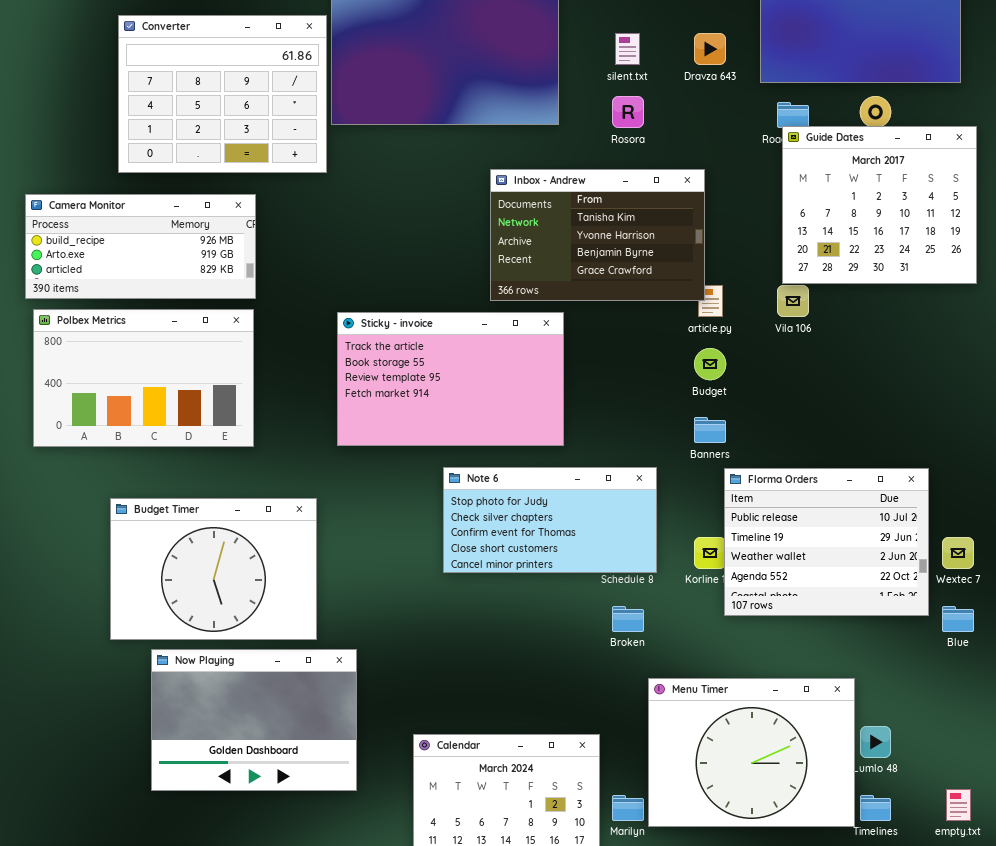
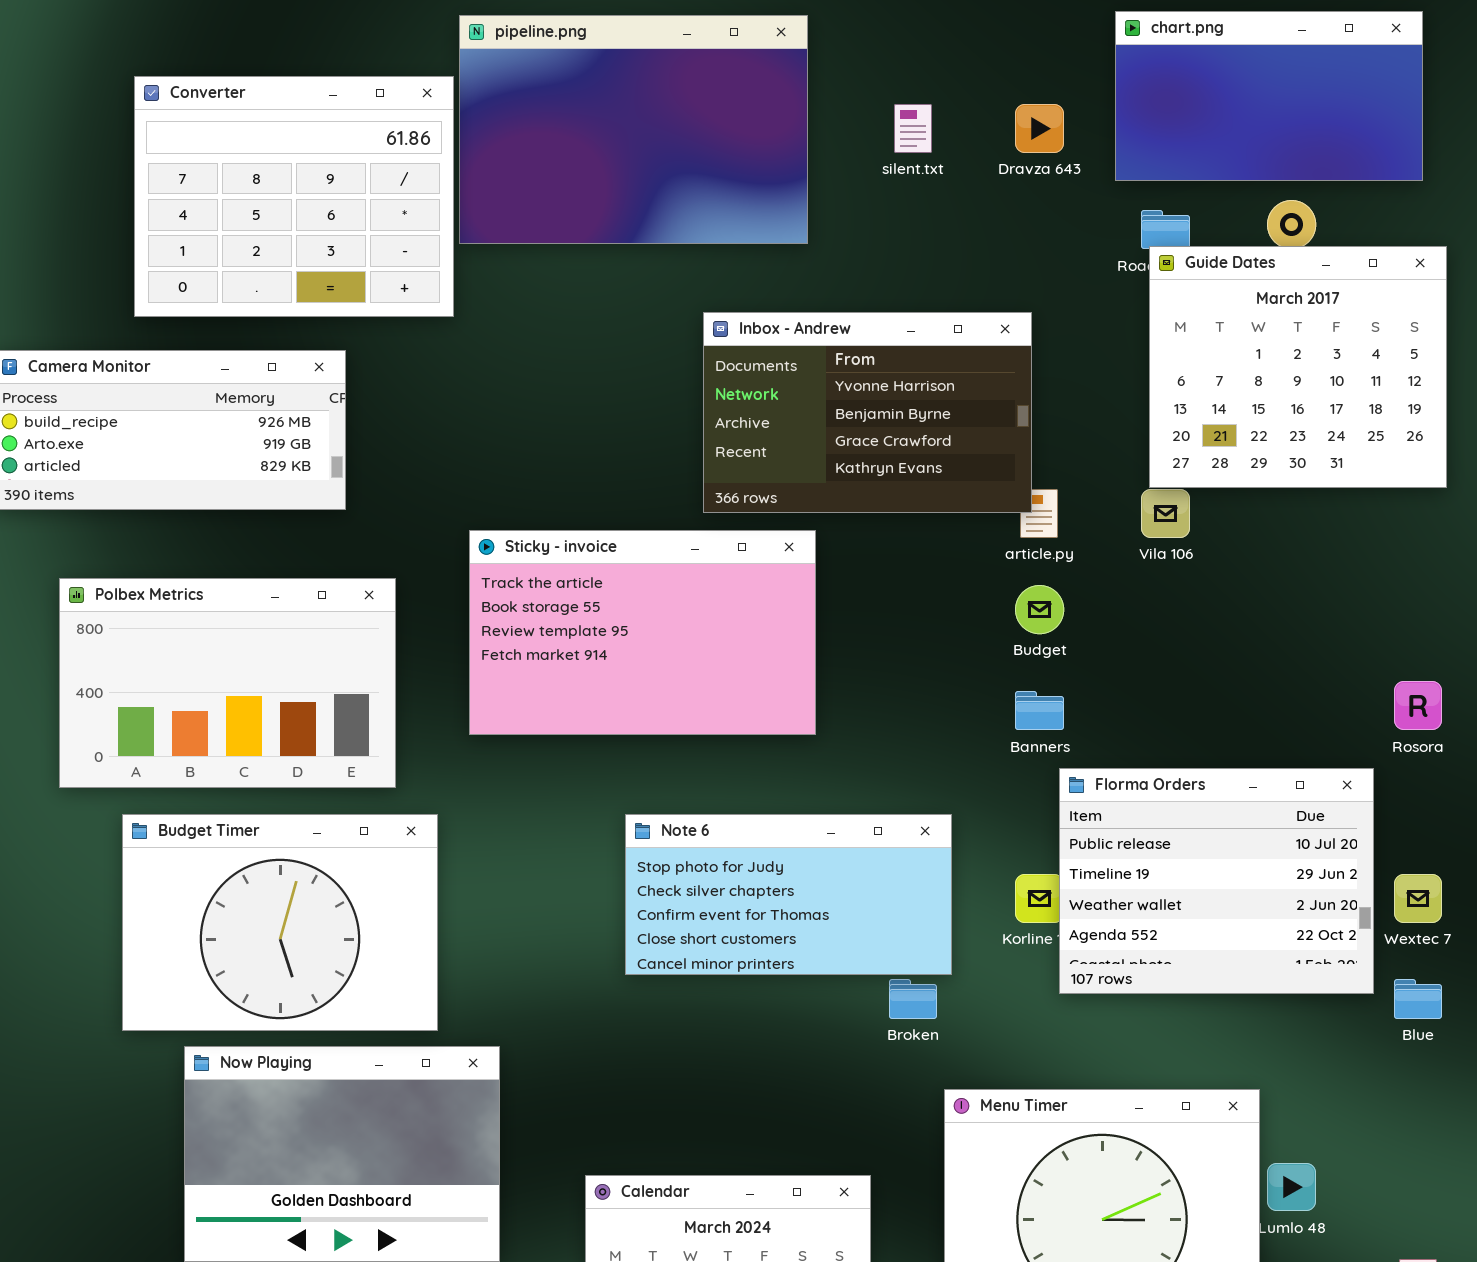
Rosora: [612,96,644,128] -> [1394,681,1442,730], moved
Inbox - Andrew: [490,169,705,301] -> [703,312,1032,513], scrolled down 1 row
Polbex Metrics: [33,309,254,447] -> [59,578,396,788], moved
Note 6: [443,467,657,573] -> [625,814,952,975], moved

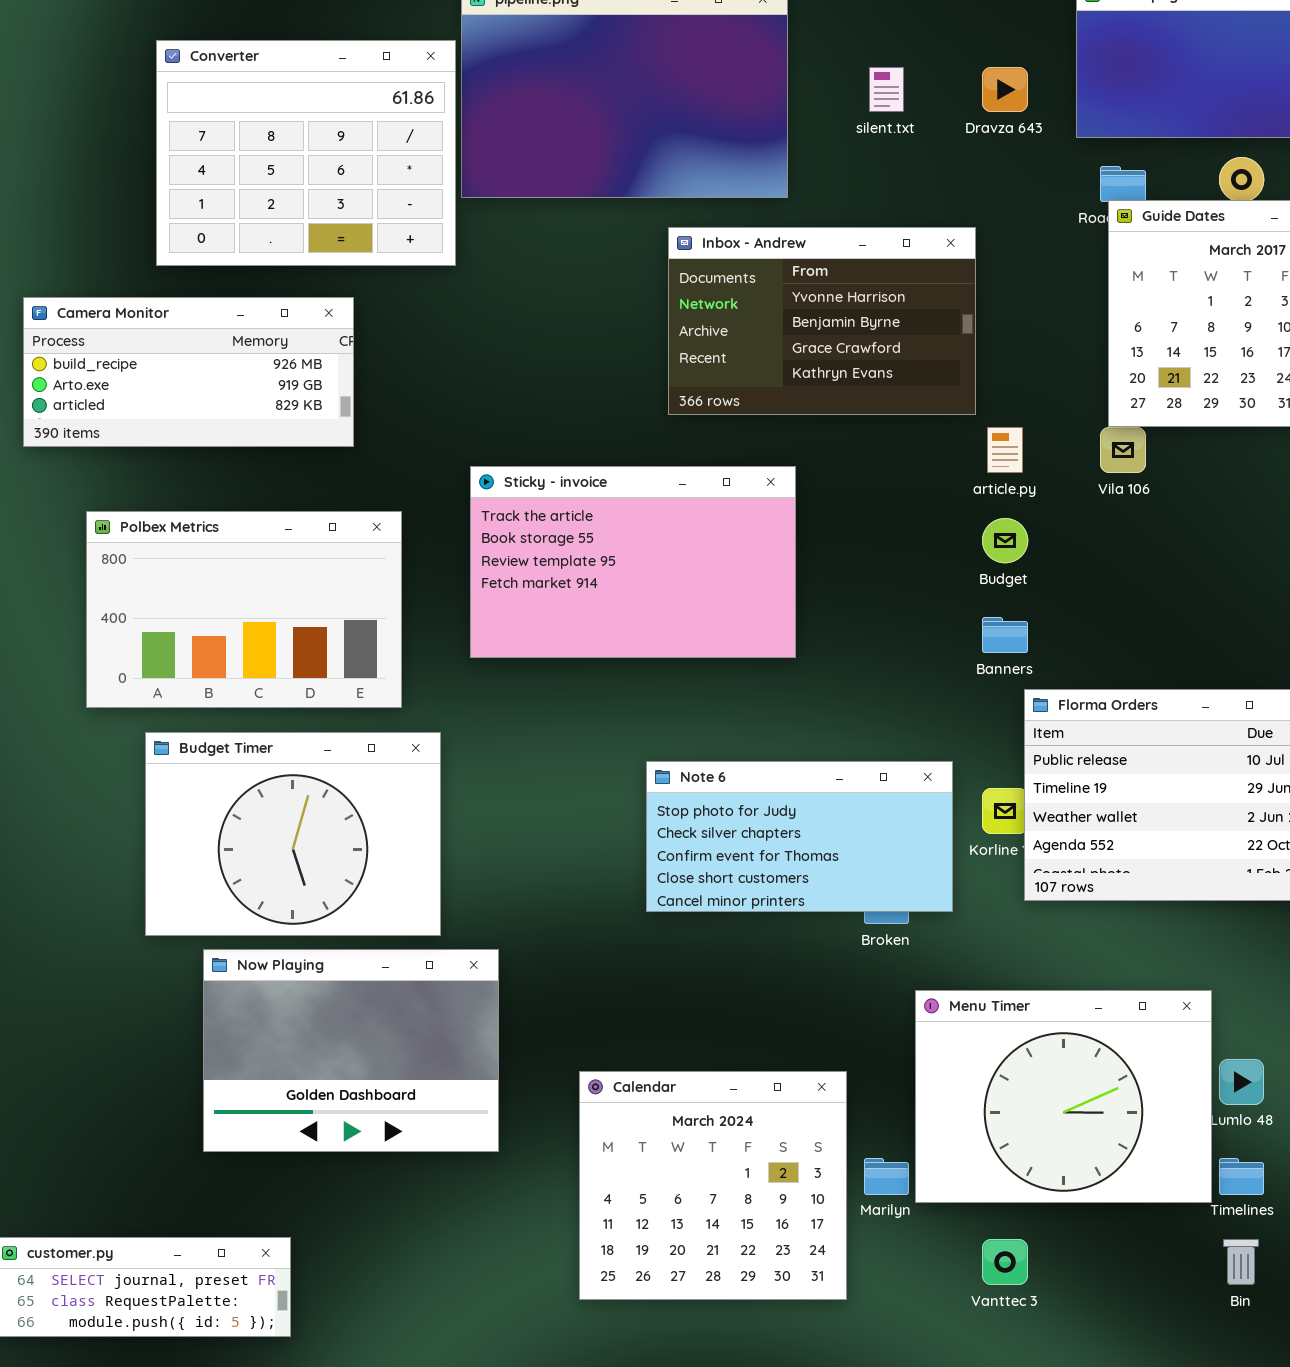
Inbox - Andrew: [703,312,1032,513] -> [668,227,976,415], moved
Note 6: [625,814,952,975] -> [646,761,953,912], moved

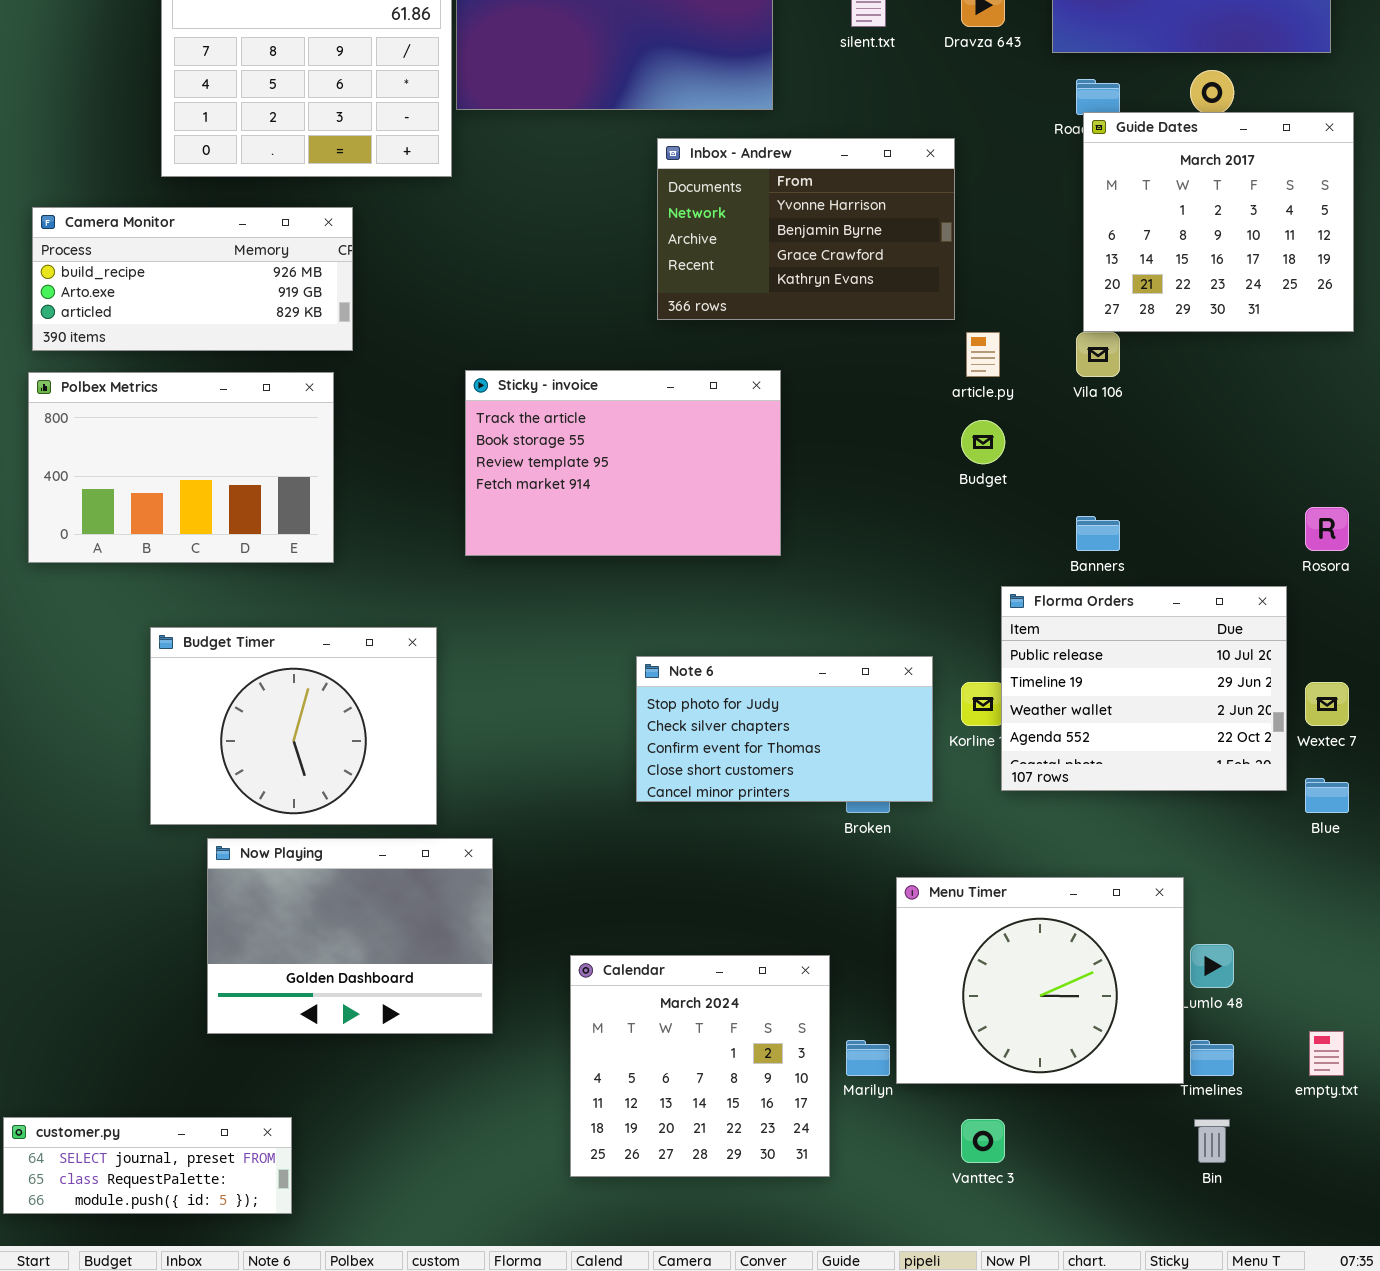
Polbex Metrics: [86,511,402,708] -> [28,372,334,563], moved
Banners: [982,617,1028,653] -> [1076,516,1120,551], moved

